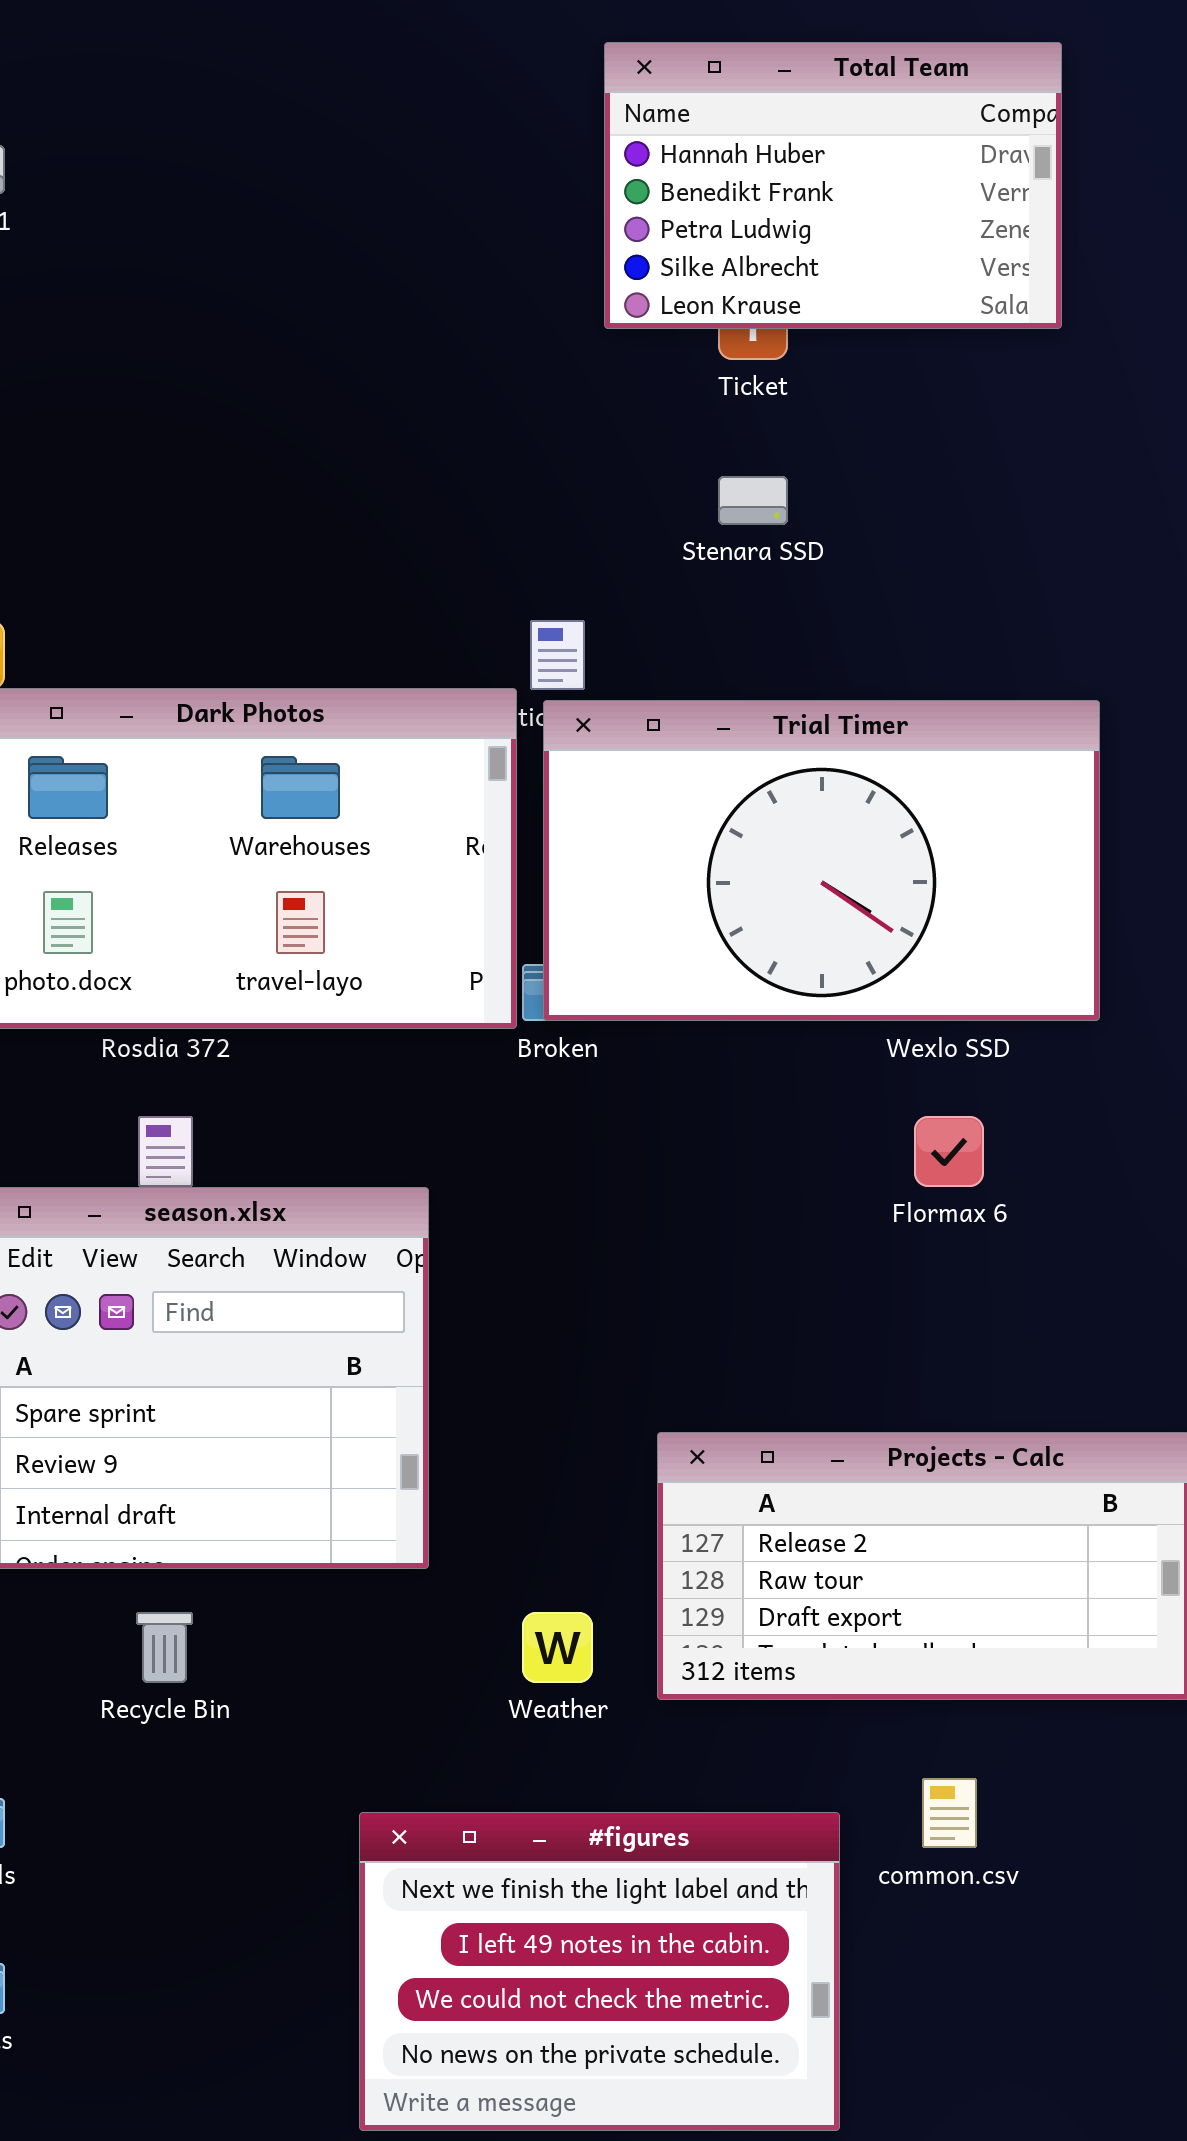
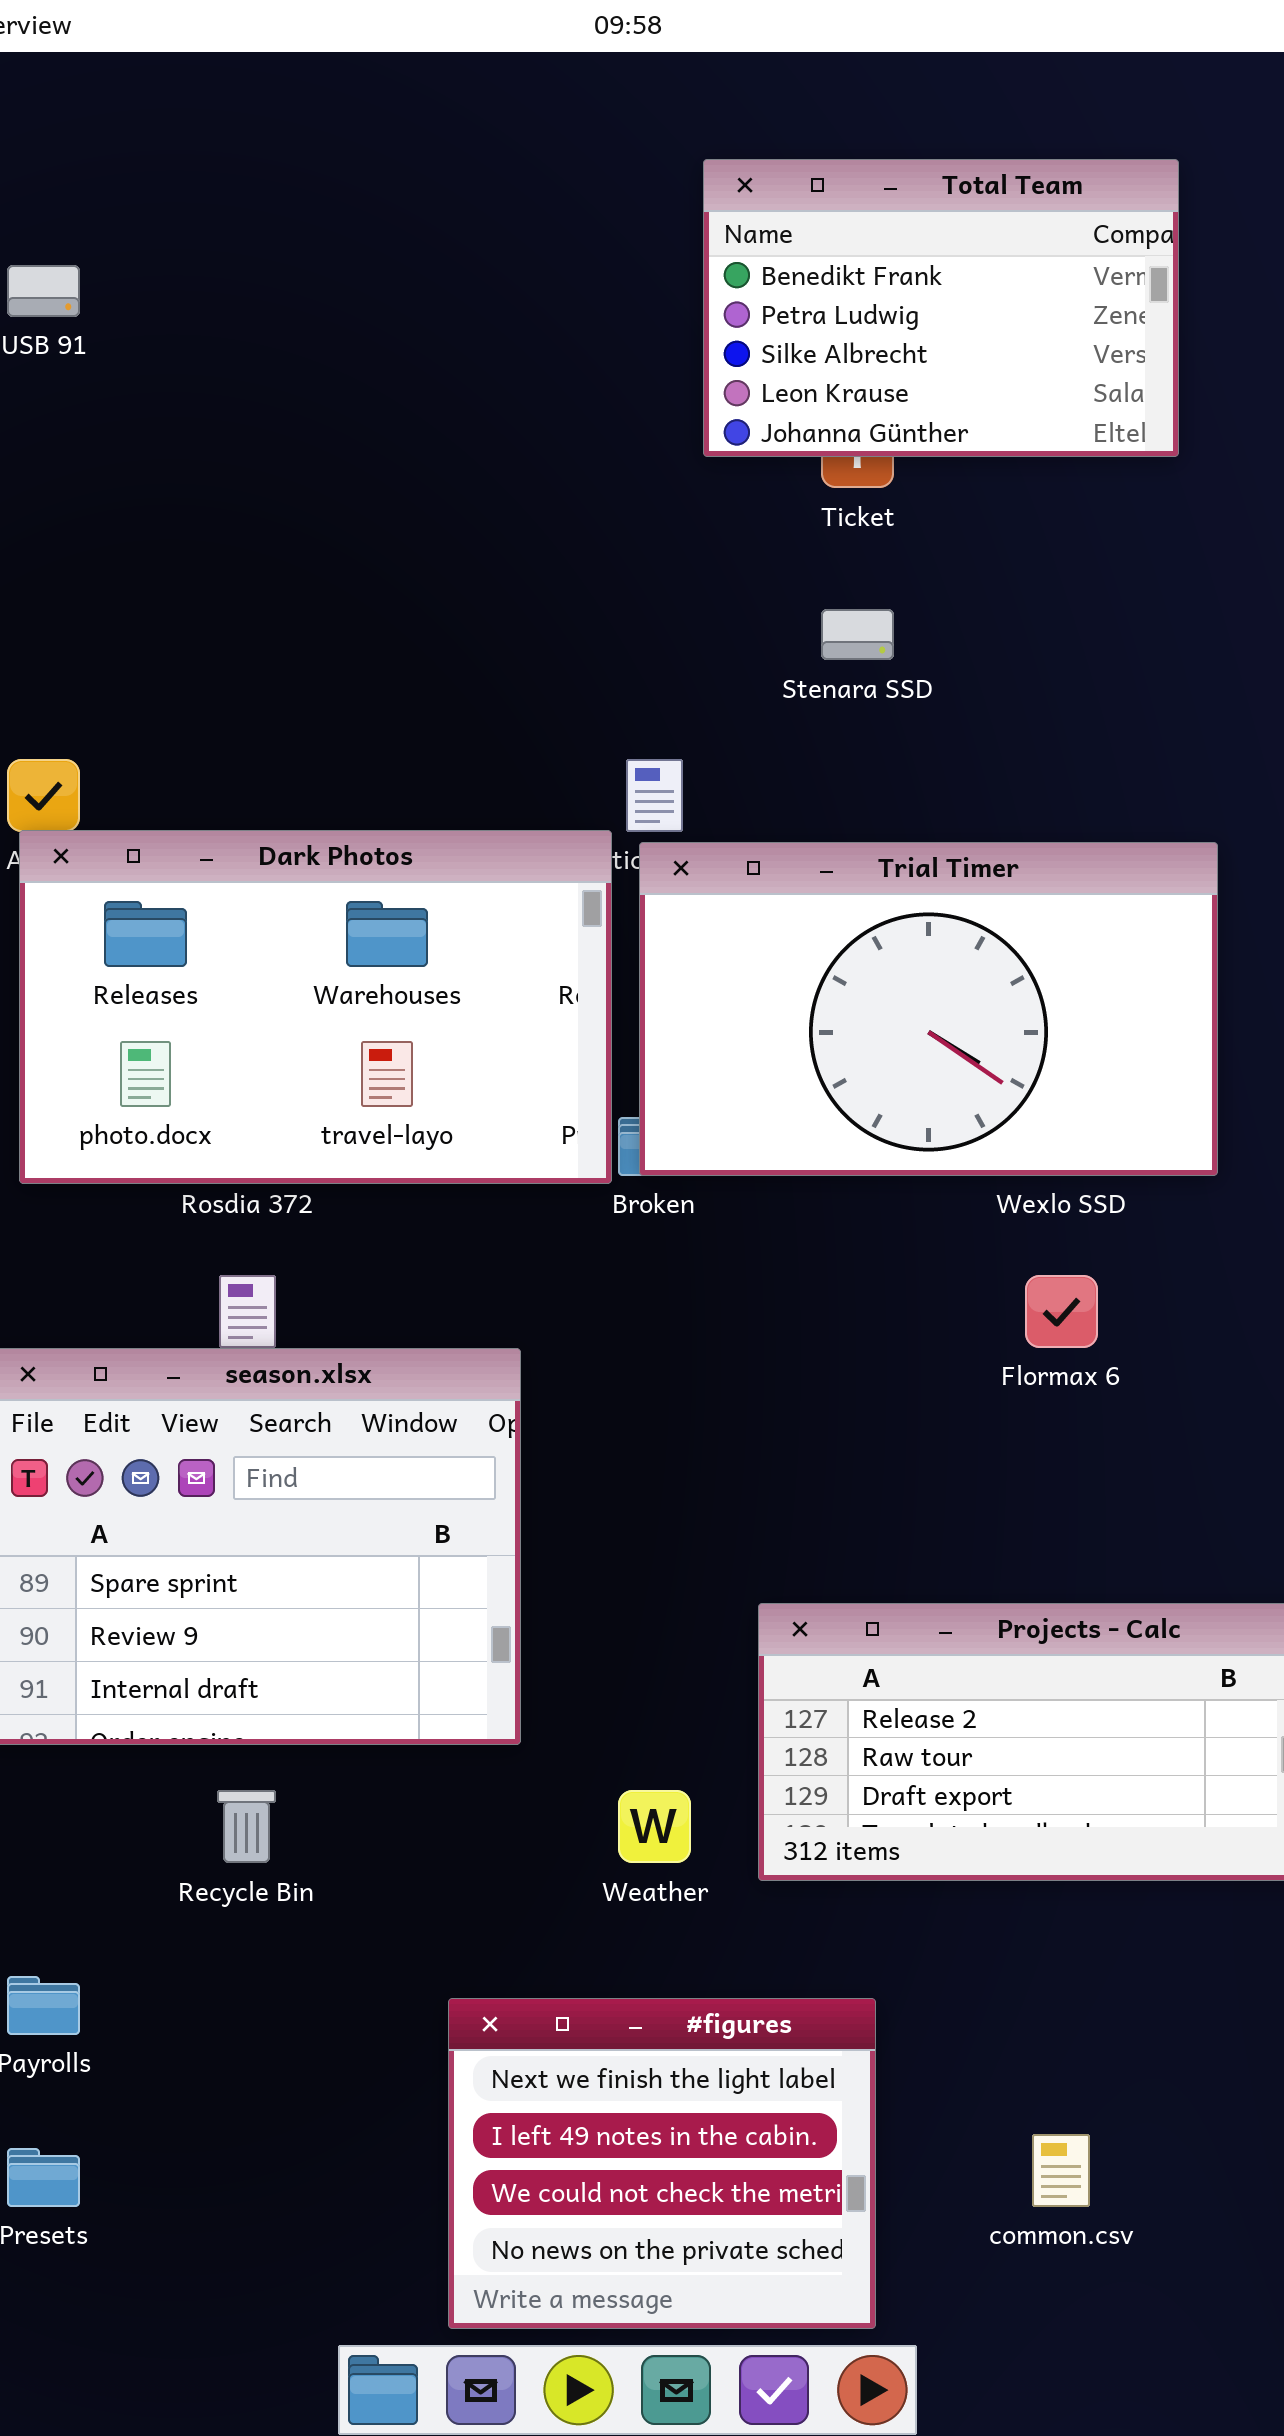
Total Team: [604,42,1062,329] -> [703,159,1179,457], scrolled down 1 row
common.csv: [922,1778,977,1848] -> [1032,2134,1090,2207], moved
#figures: [359,1812,840,2131] -> [448,1998,876,2329], resized

